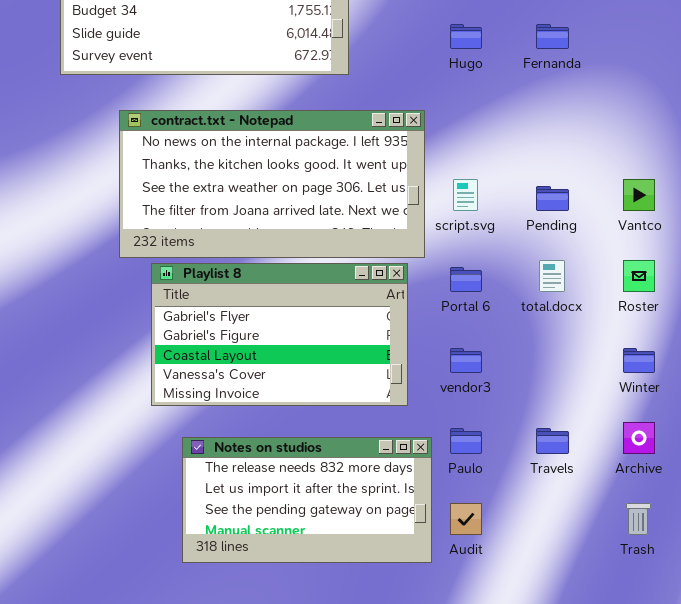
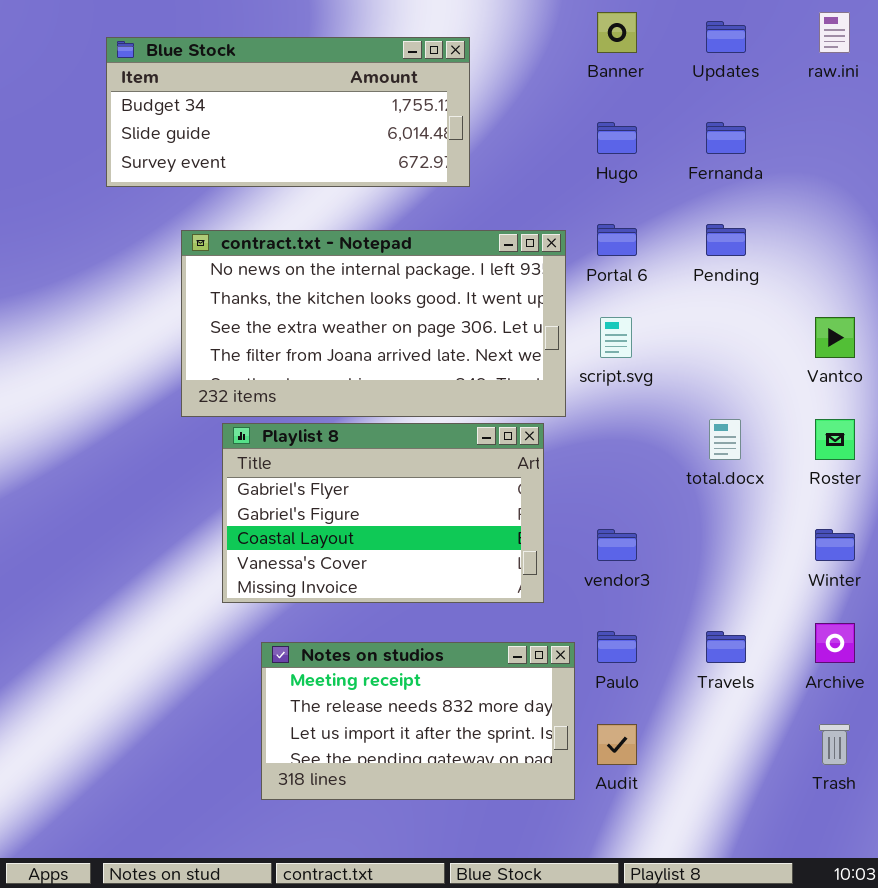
Pending: [536,186,569,211] -> [706,224,746,256], moved
Portal 6: [450,267,482,292] -> [597,224,637,256], moved
Notes on studios: [182,437,432,563] -> [261,642,575,800], scrolled up 1 row

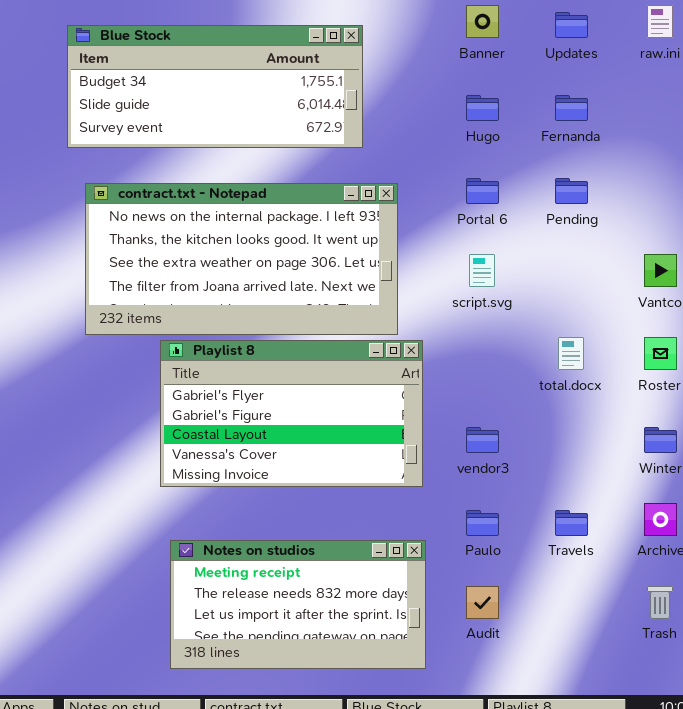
contract.txt - Notepad: [181,230,566,417] -> [85,183,398,335], moved
Notes on studios: [261,642,575,800] -> [170,540,426,669], moved

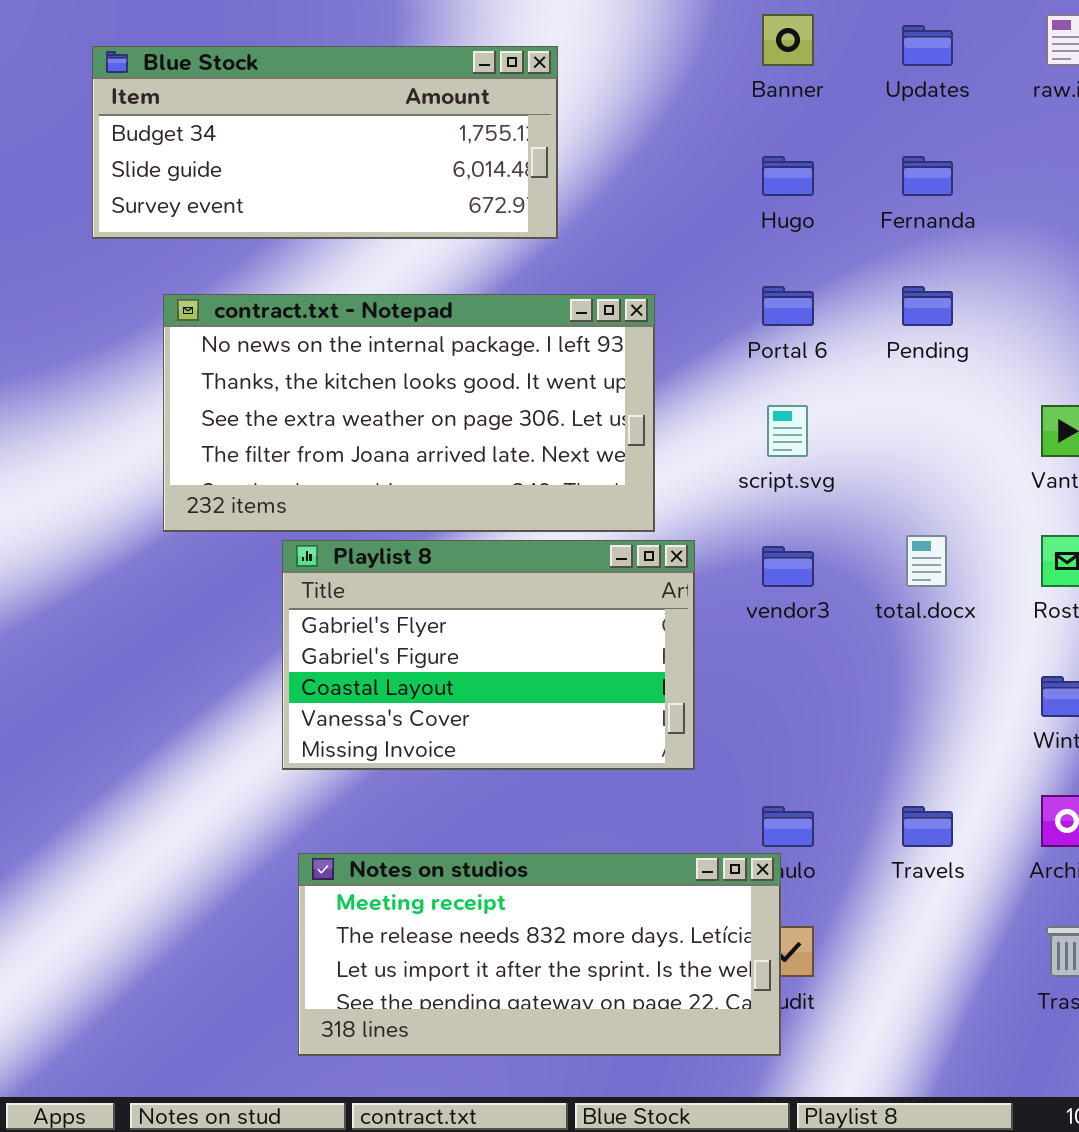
Blue Stock: [67,25,363,148] -> [92,46,558,239], moved
vendor3: [466,427,499,453] -> [762,546,814,587], moved
Notes on studios: [170,540,426,669] -> [298,853,781,1056], resized

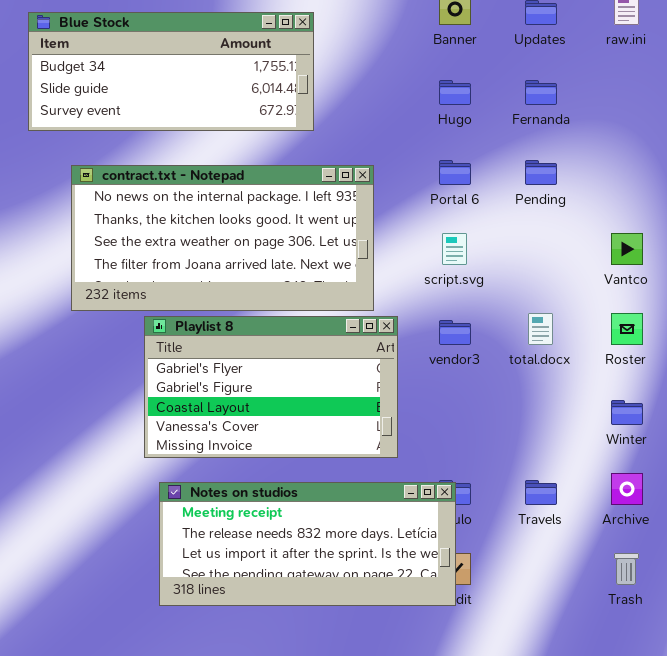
Notes on studios: [298,853,781,1056] -> [159,482,456,606], moved

